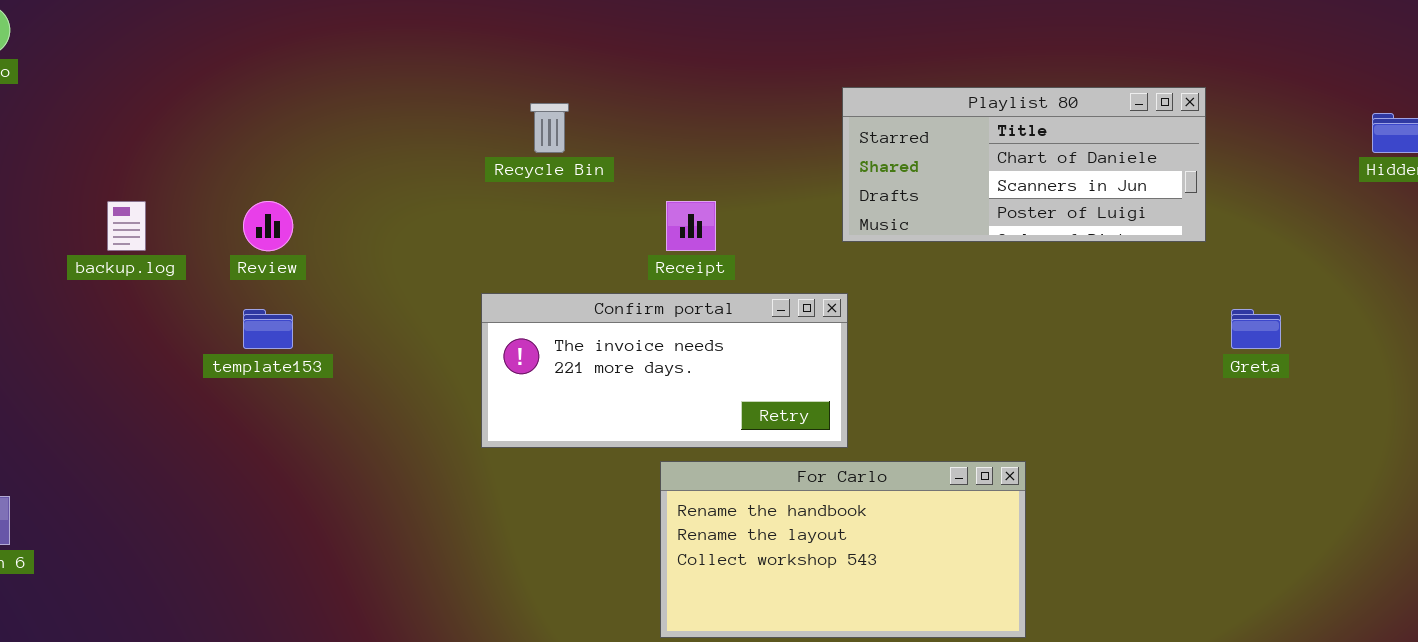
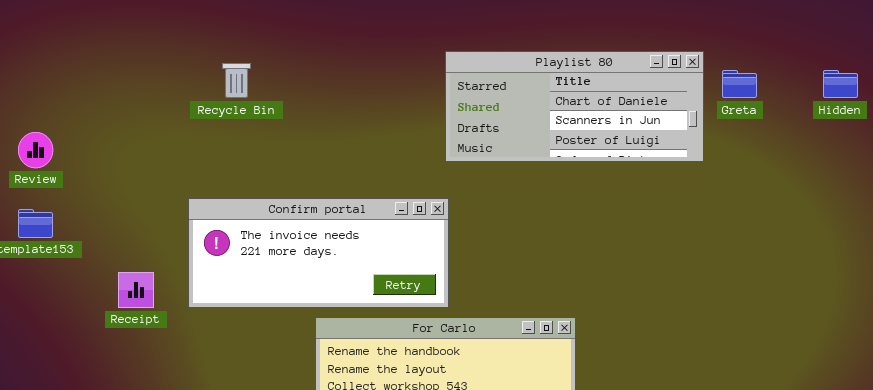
Receipt: [666,201,716,251] -> [118,272,154,308], moved
Greta: [1231,309,1281,349] -> [722,70,757,98], moved

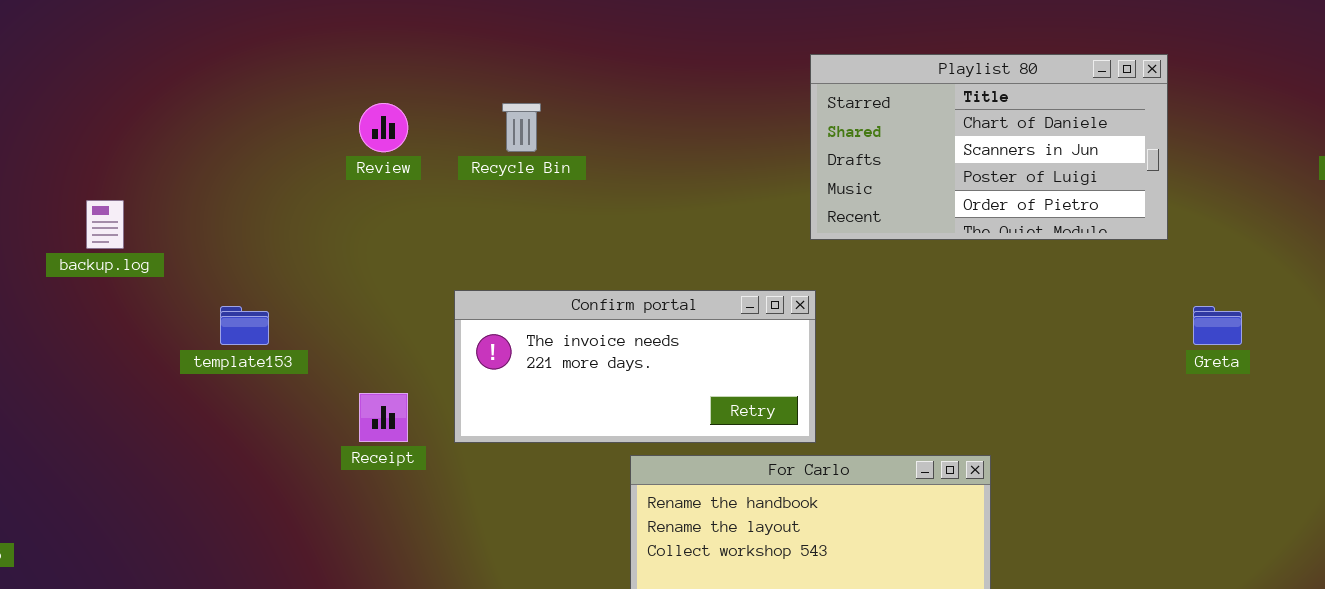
Playlist 80: [445,51,704,162] -> [810,54,1168,240], resized
Greta: [722,70,757,98] -> [1193,306,1242,345], moved
Review: [18,132,53,168] -> [359,103,408,152], moved

